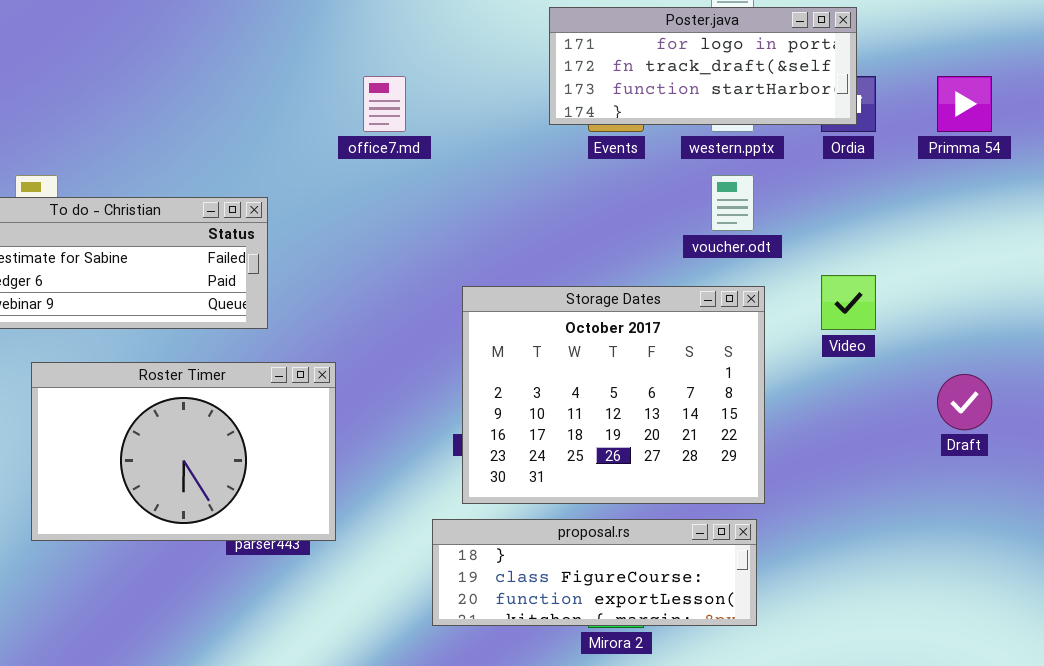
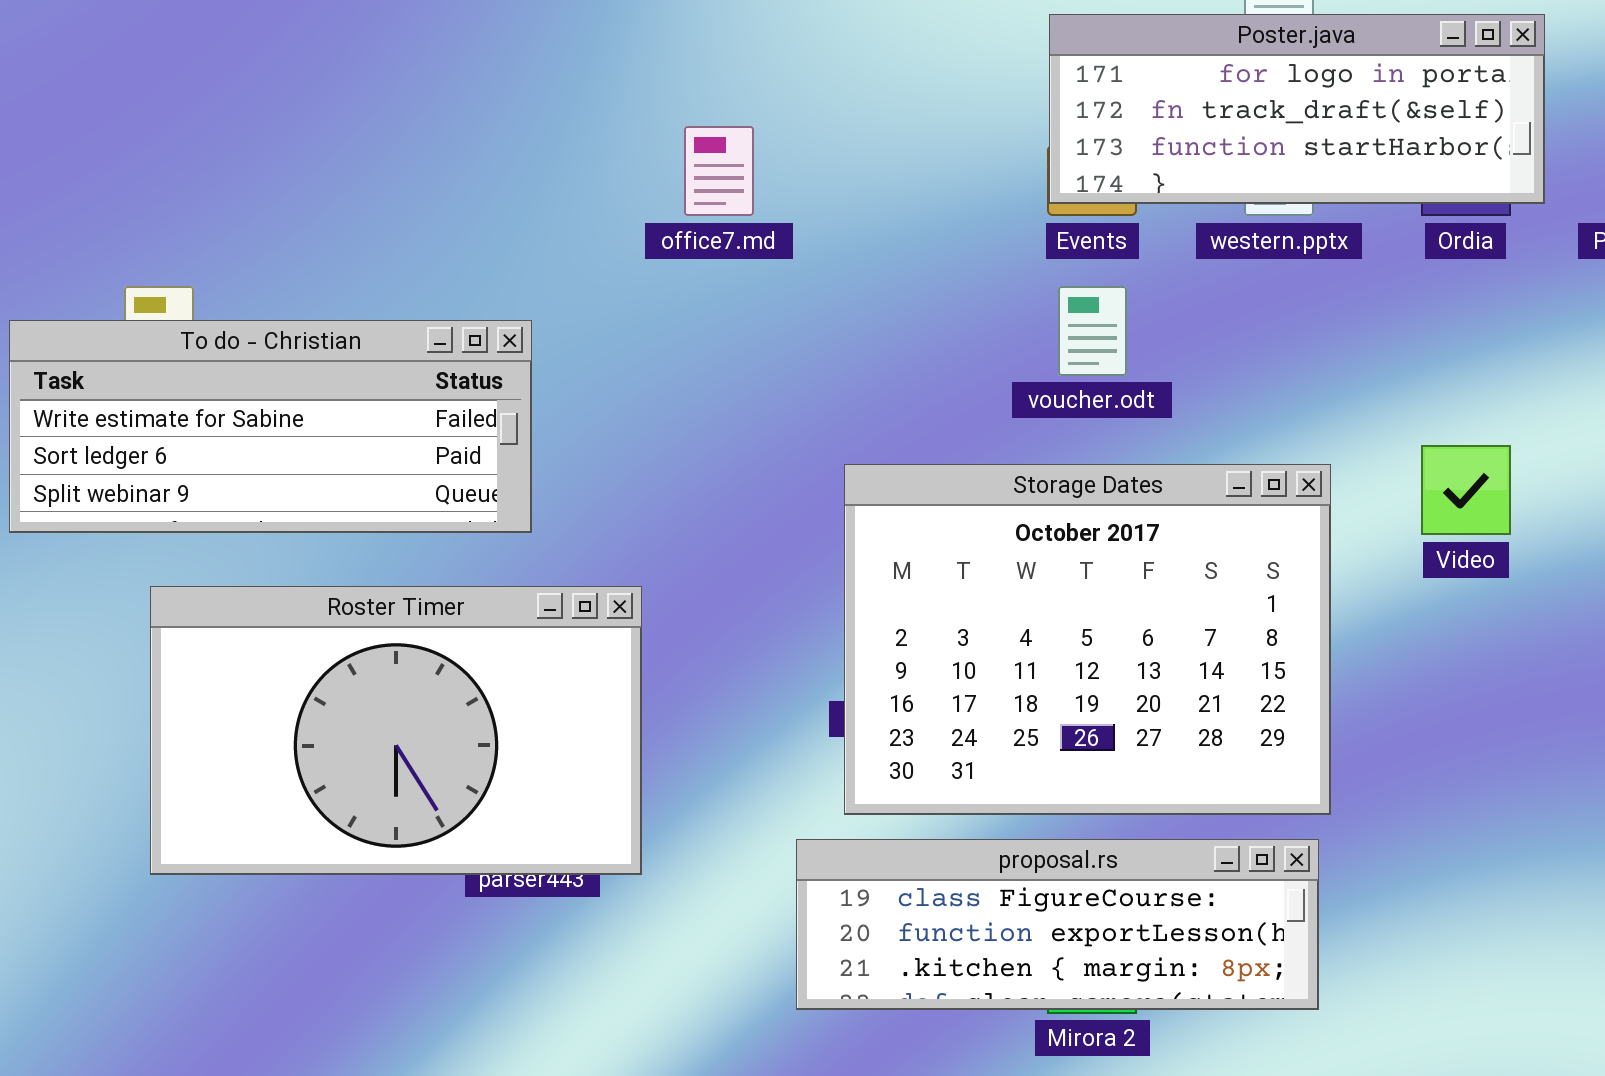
Poster.java: [549,7,857,125] -> [1049,14,1545,204], moved
voucher.odt: [711,175,754,231] -> [1058,286,1127,376], moved
proposal.rs: [432,519,757,626] -> [796,839,1319,1010], scrolled down 1 row

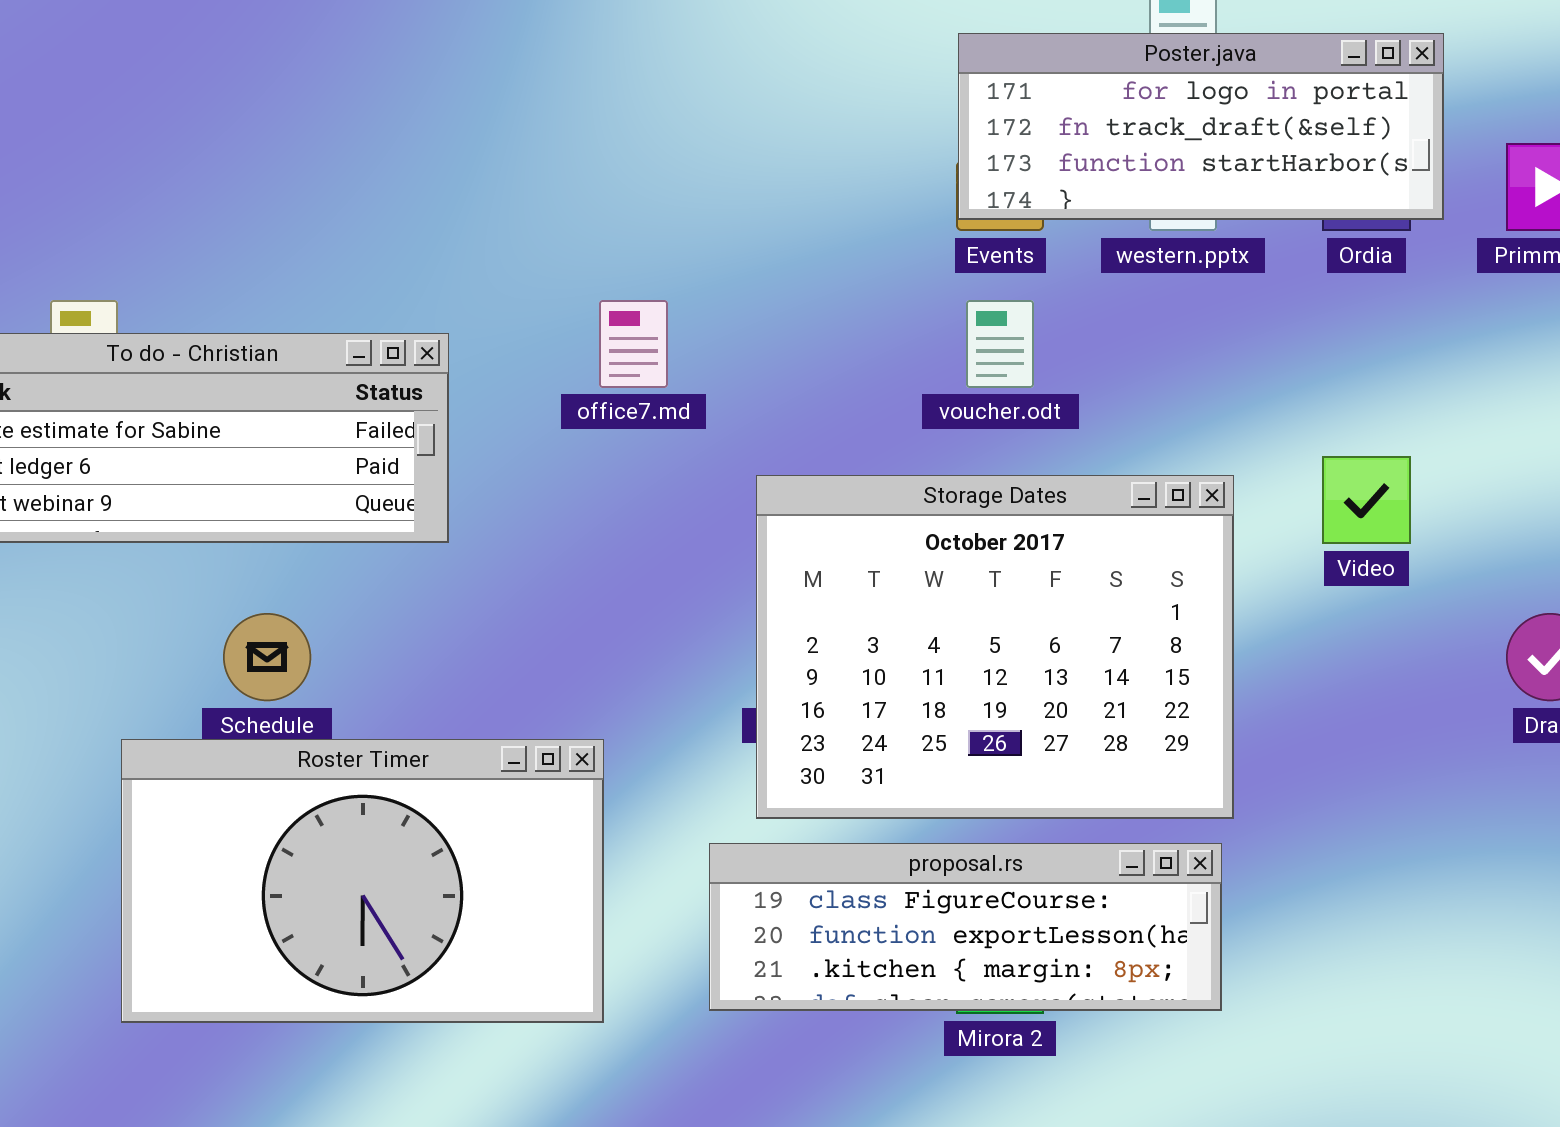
office7.md: [684,126,754,216] -> [599,300,668,388], moved
Roster Timer: [150,586,642,875] -> [121,739,604,1023], moved

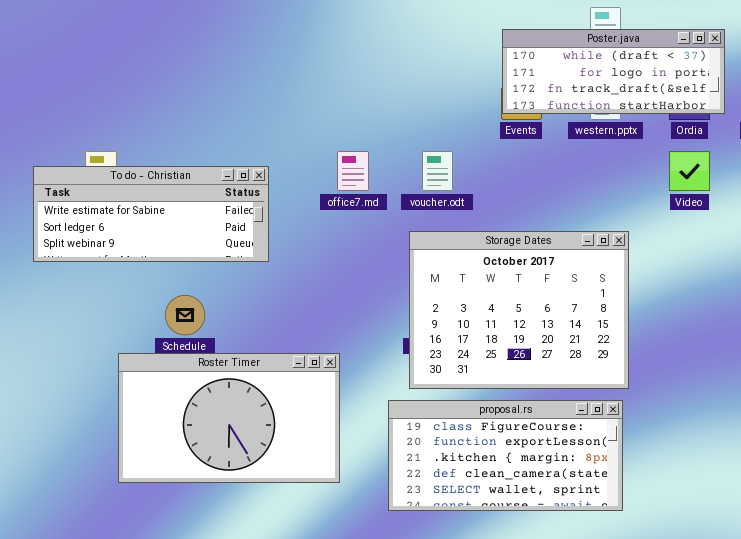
Poster.java: [958,33,1444,220] -> [502,29,725,114], scrolled up 1 row
voucher.odt: [966,300,1034,388] -> [422,151,453,191], moved
Video: [1322,456,1411,544] -> [669,151,710,191], moved
proposal.rs: [709,843,1222,1011] -> [388,400,623,511], resized

